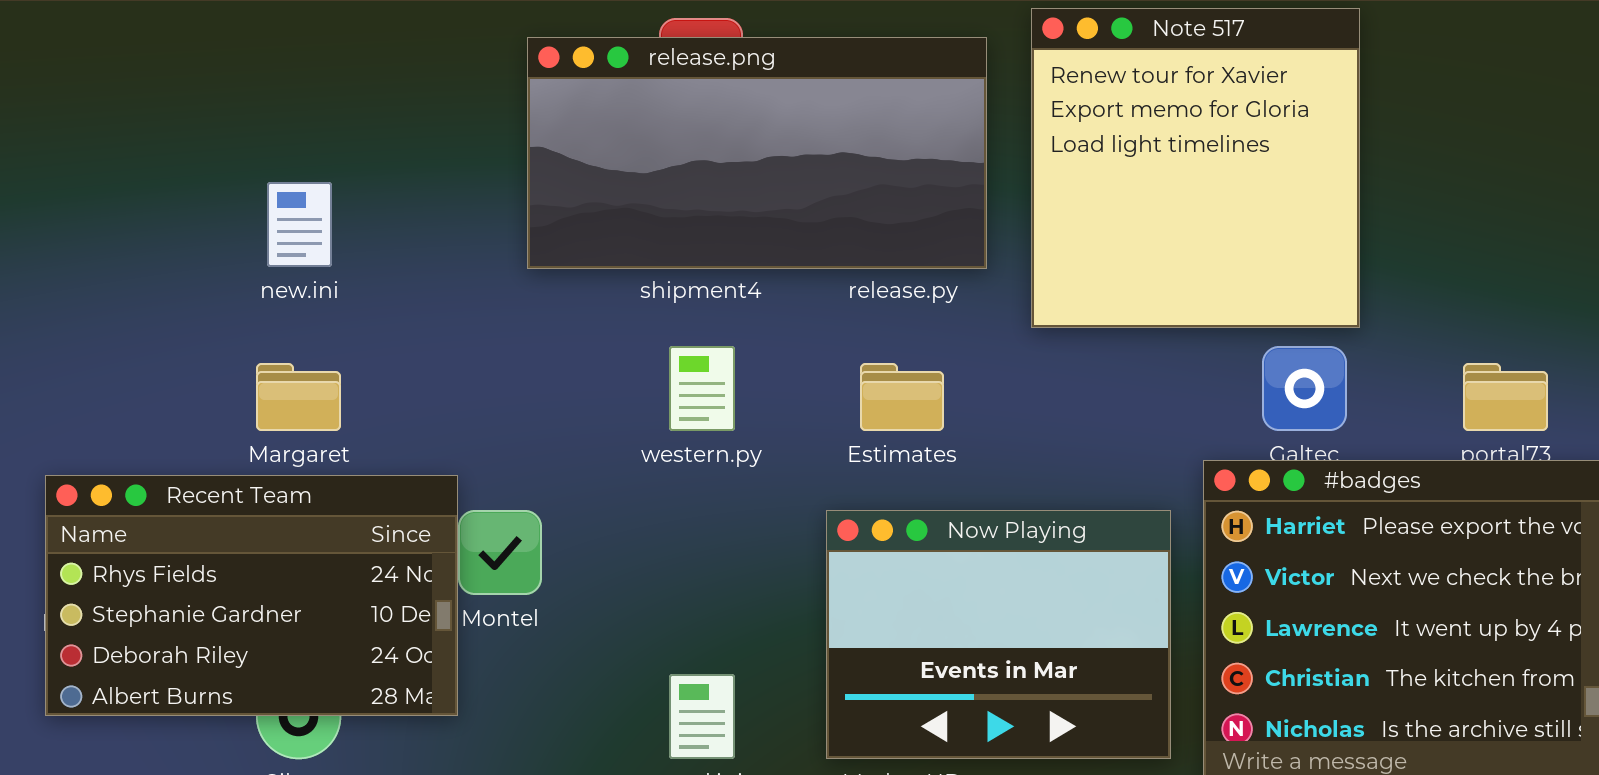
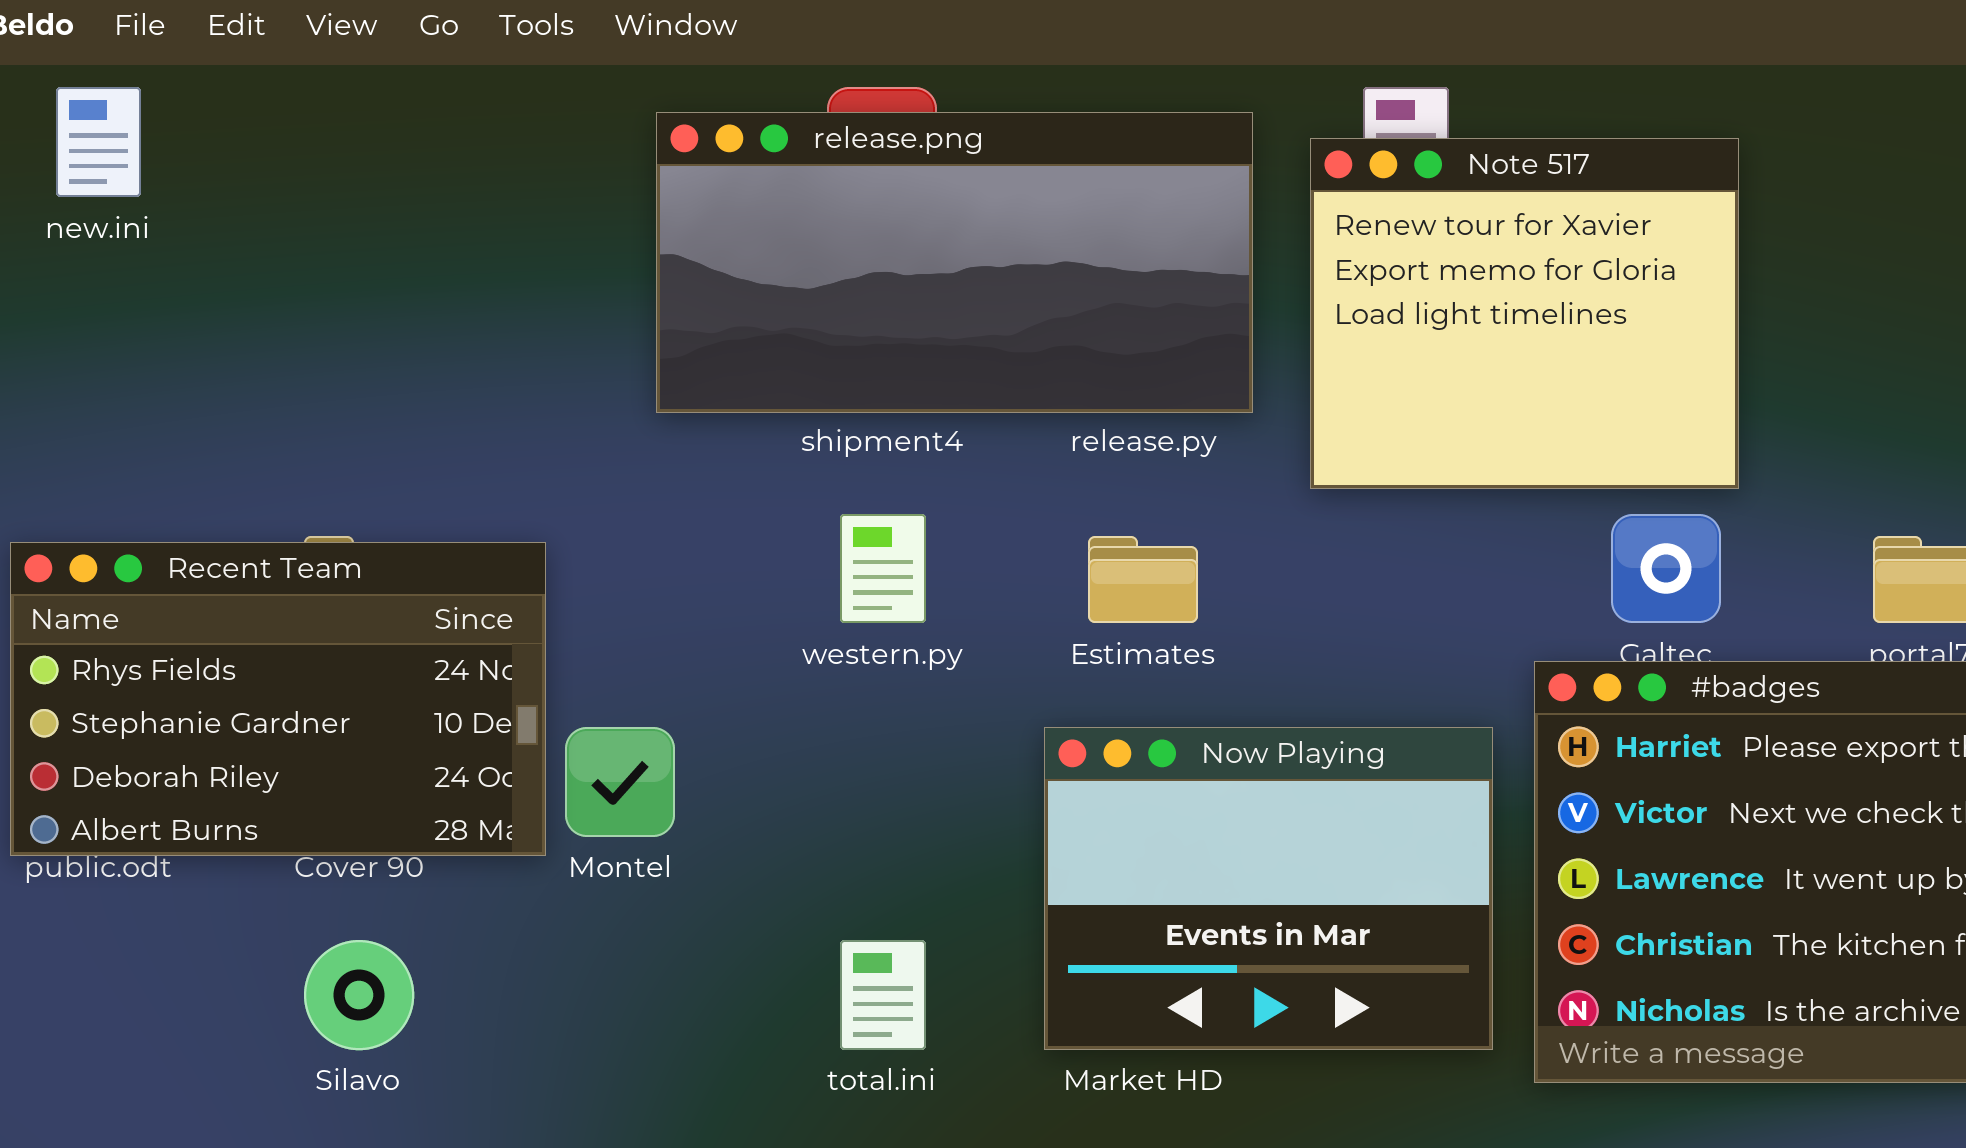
Note 517: [1031,8,1360,328] -> [1310,138,1739,489], resized
new.ini: [267,182,332,267] -> [56,87,141,197], moved
Recent Team: [45,475,458,716] -> [10,542,546,856], moved

